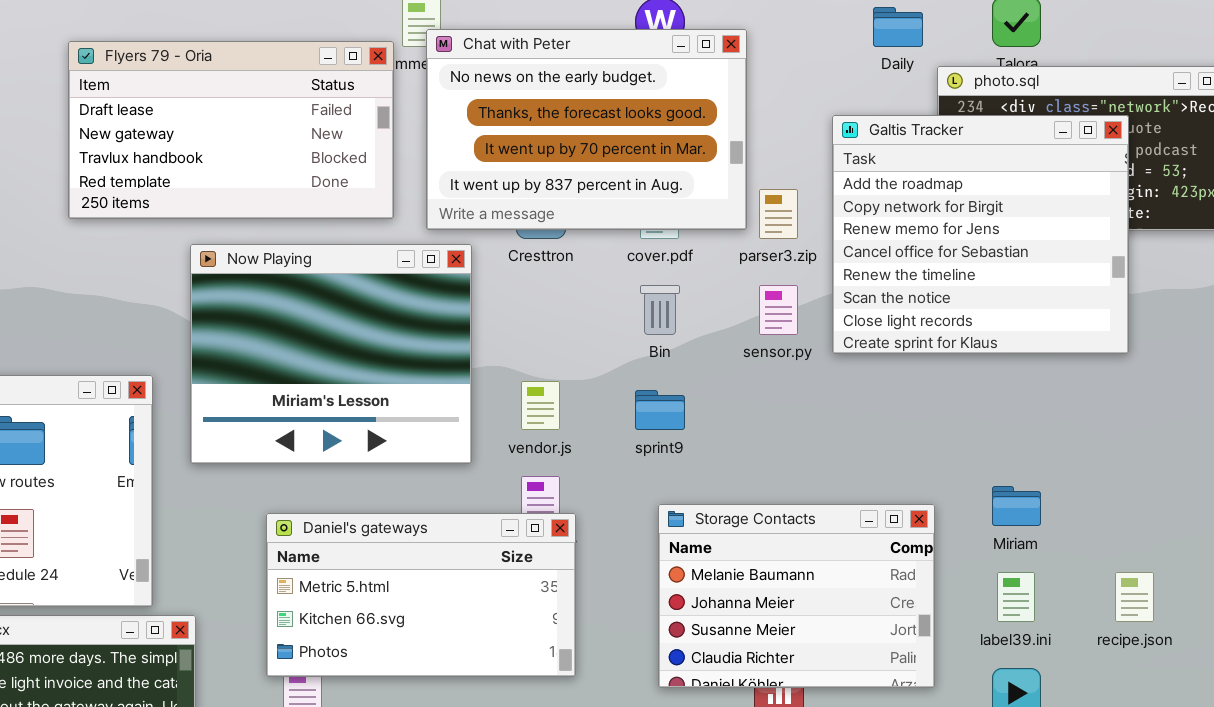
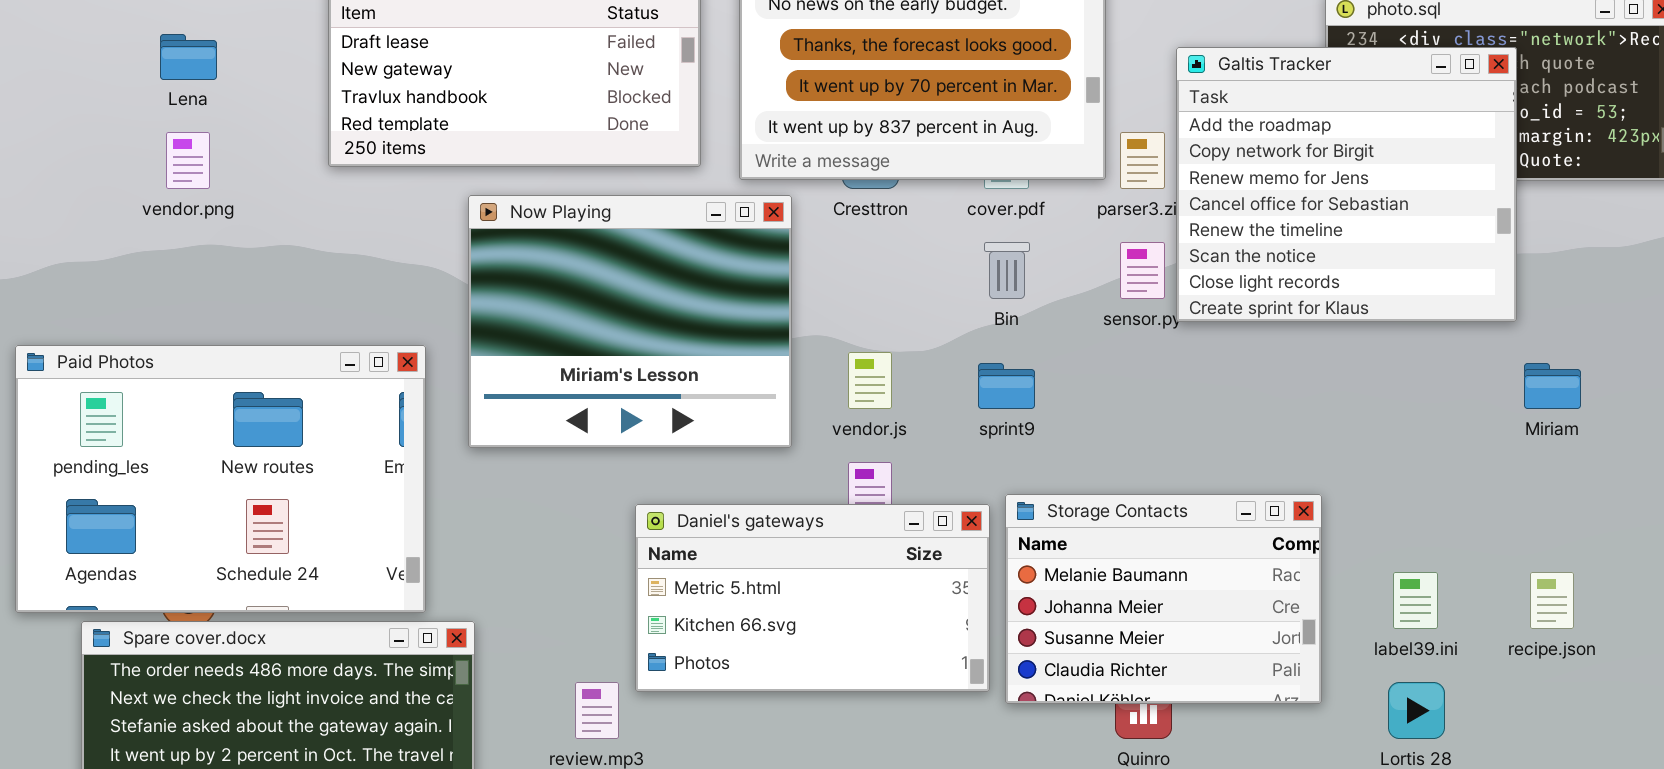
Galtis Tracker: [832,115,1129,354] -> [1176,47,1517,322], moved
Miriam: [992,486,1041,526] -> [1524,363,1581,409], moved
Daniel's gateways: [266,513,576,677] -> [635,504,990,692], moved

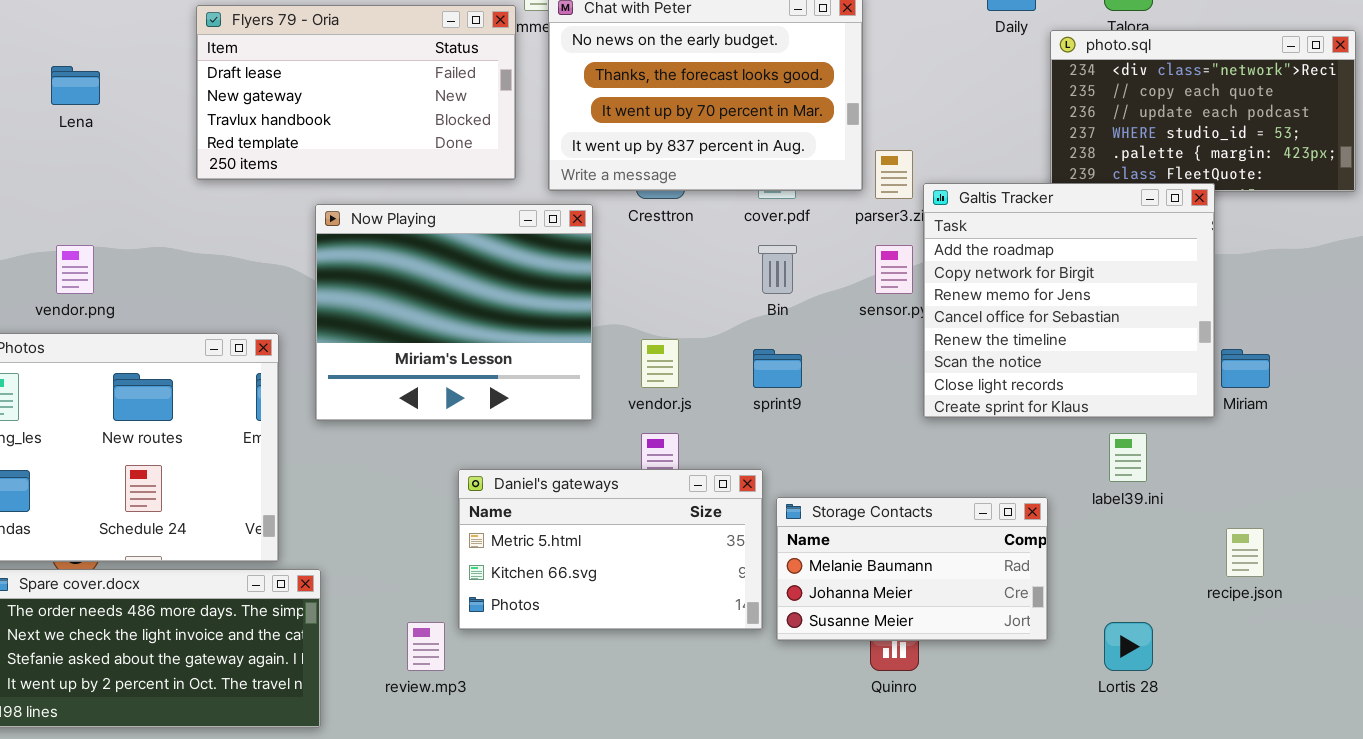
Galtis Tracker: [1176,47,1517,322] -> [923,183,1215,418], moved
vendor.png: [166,132,210,189] -> [56,245,94,294], moved
Storage Contacts: [1005,494,1322,704] -> [776,497,1048,641], resized
label39.ini: [1393,572,1438,629] -> [1109,433,1147,482], moved

